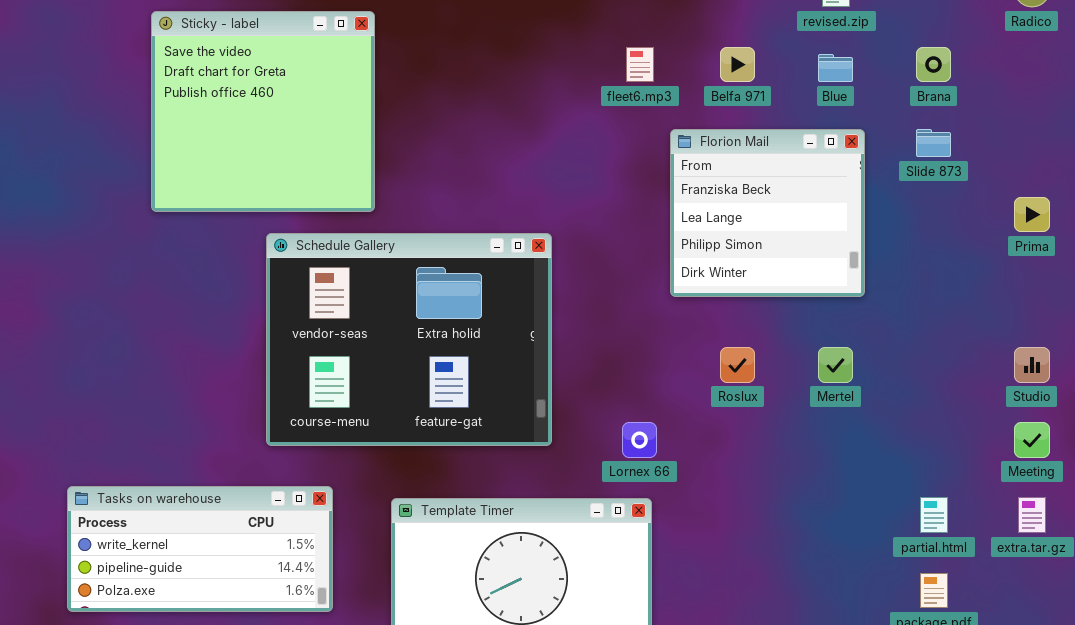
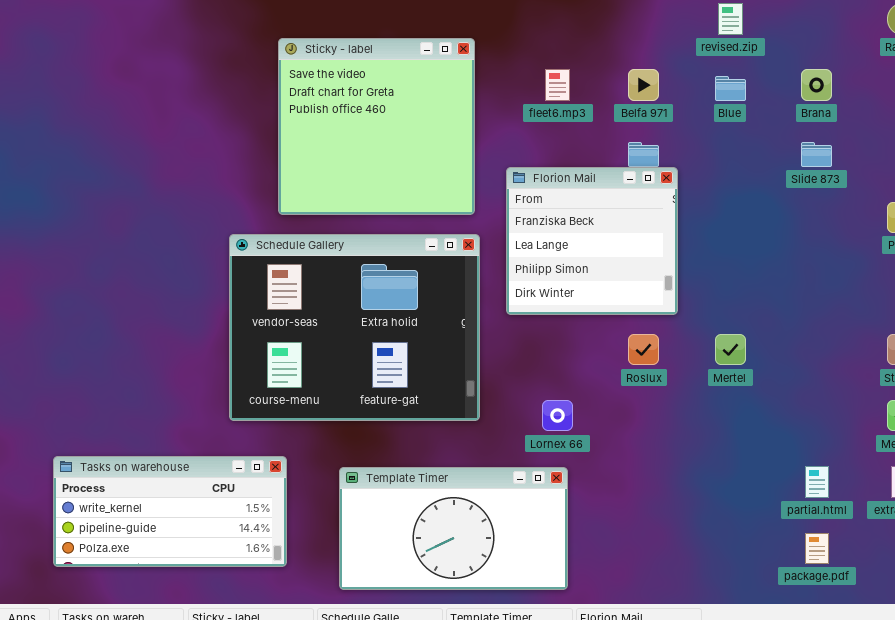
Sticky - label: [151,11,375,212] -> [278,38,475,215], moved
Florion Mail: [670,129,865,297] -> [506,167,678,315], moved

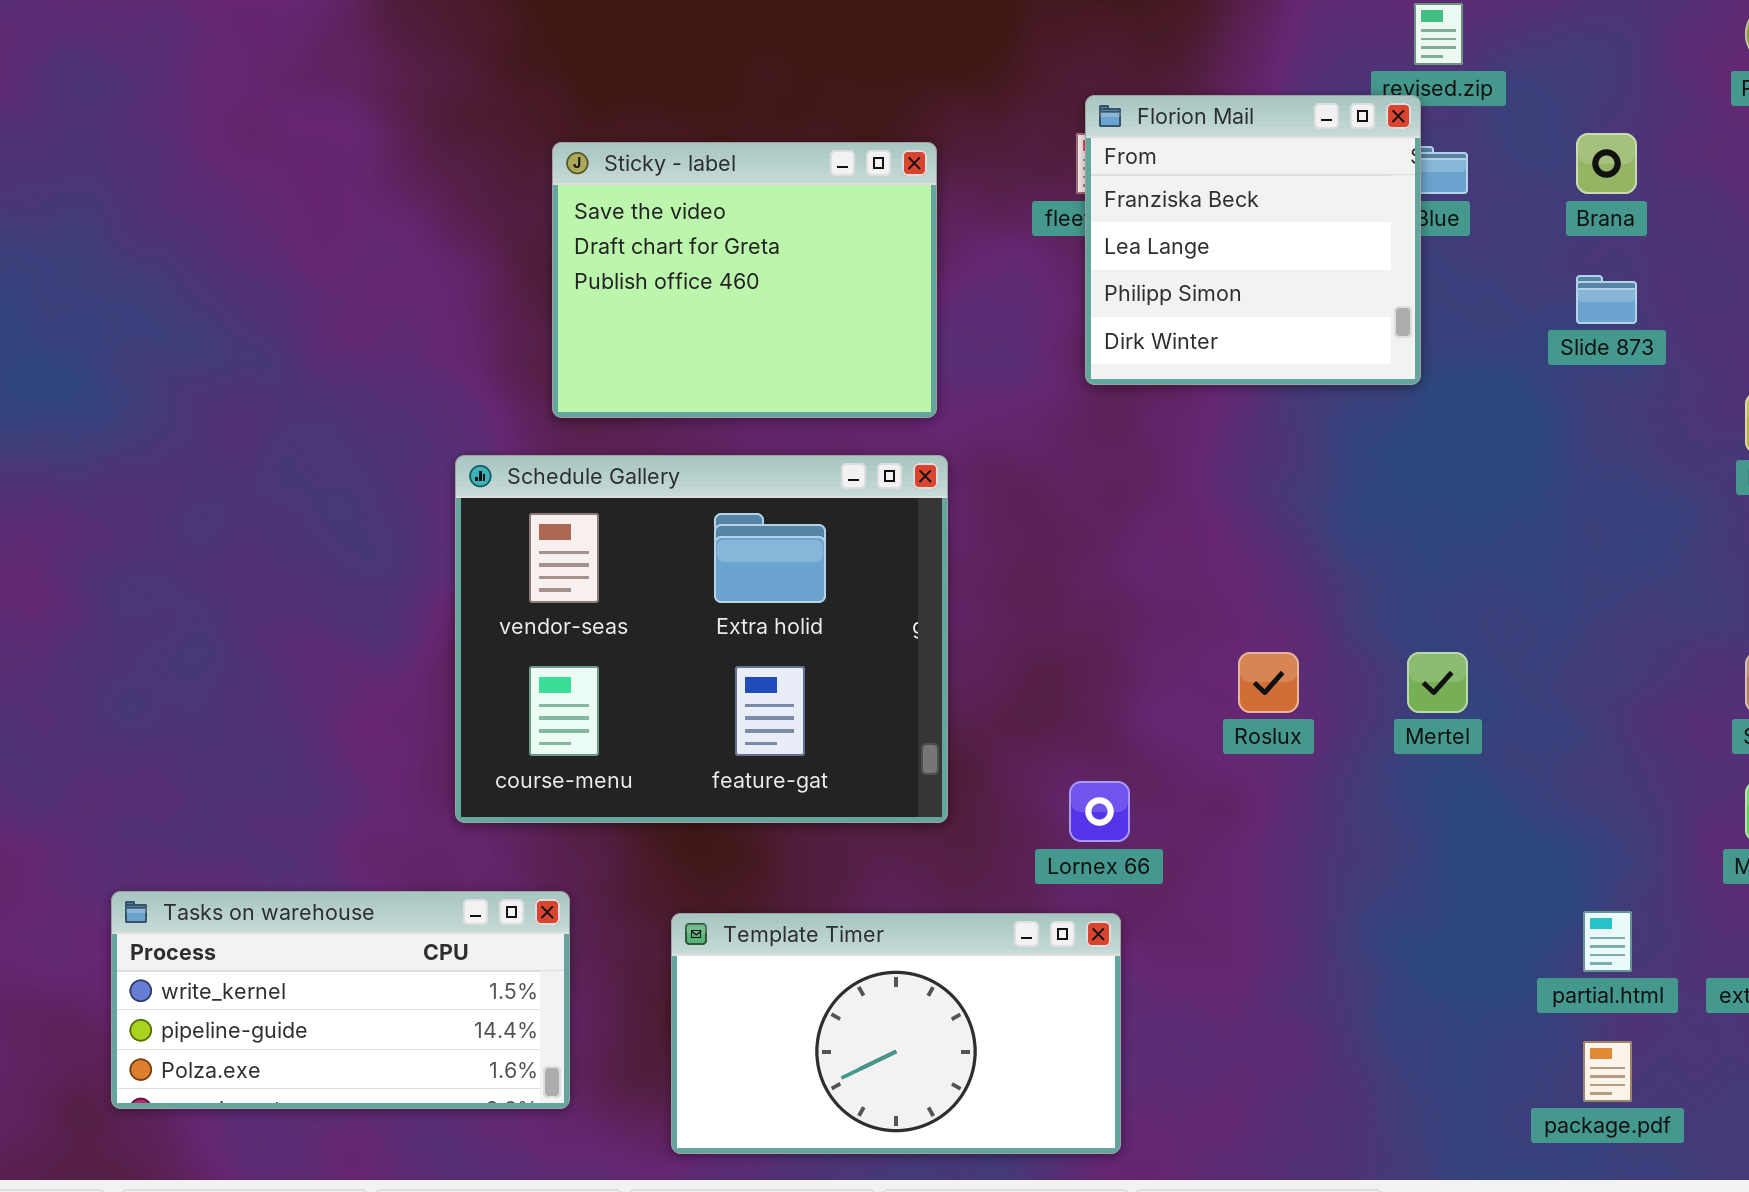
Sticky - label: [278,38,475,215] -> [552,142,937,418], resized
Florion Mail: [506,167,678,315] -> [1085,95,1421,385], moved

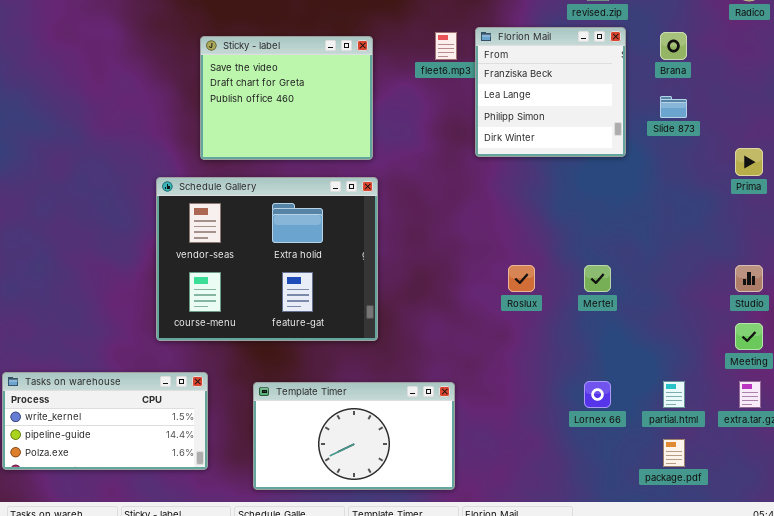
Florion Mail: [1085,95,1421,385] -> [475,27,626,157], moved
Lornex 66: [1069,781,1130,842] -> [584,381,611,408], moved

